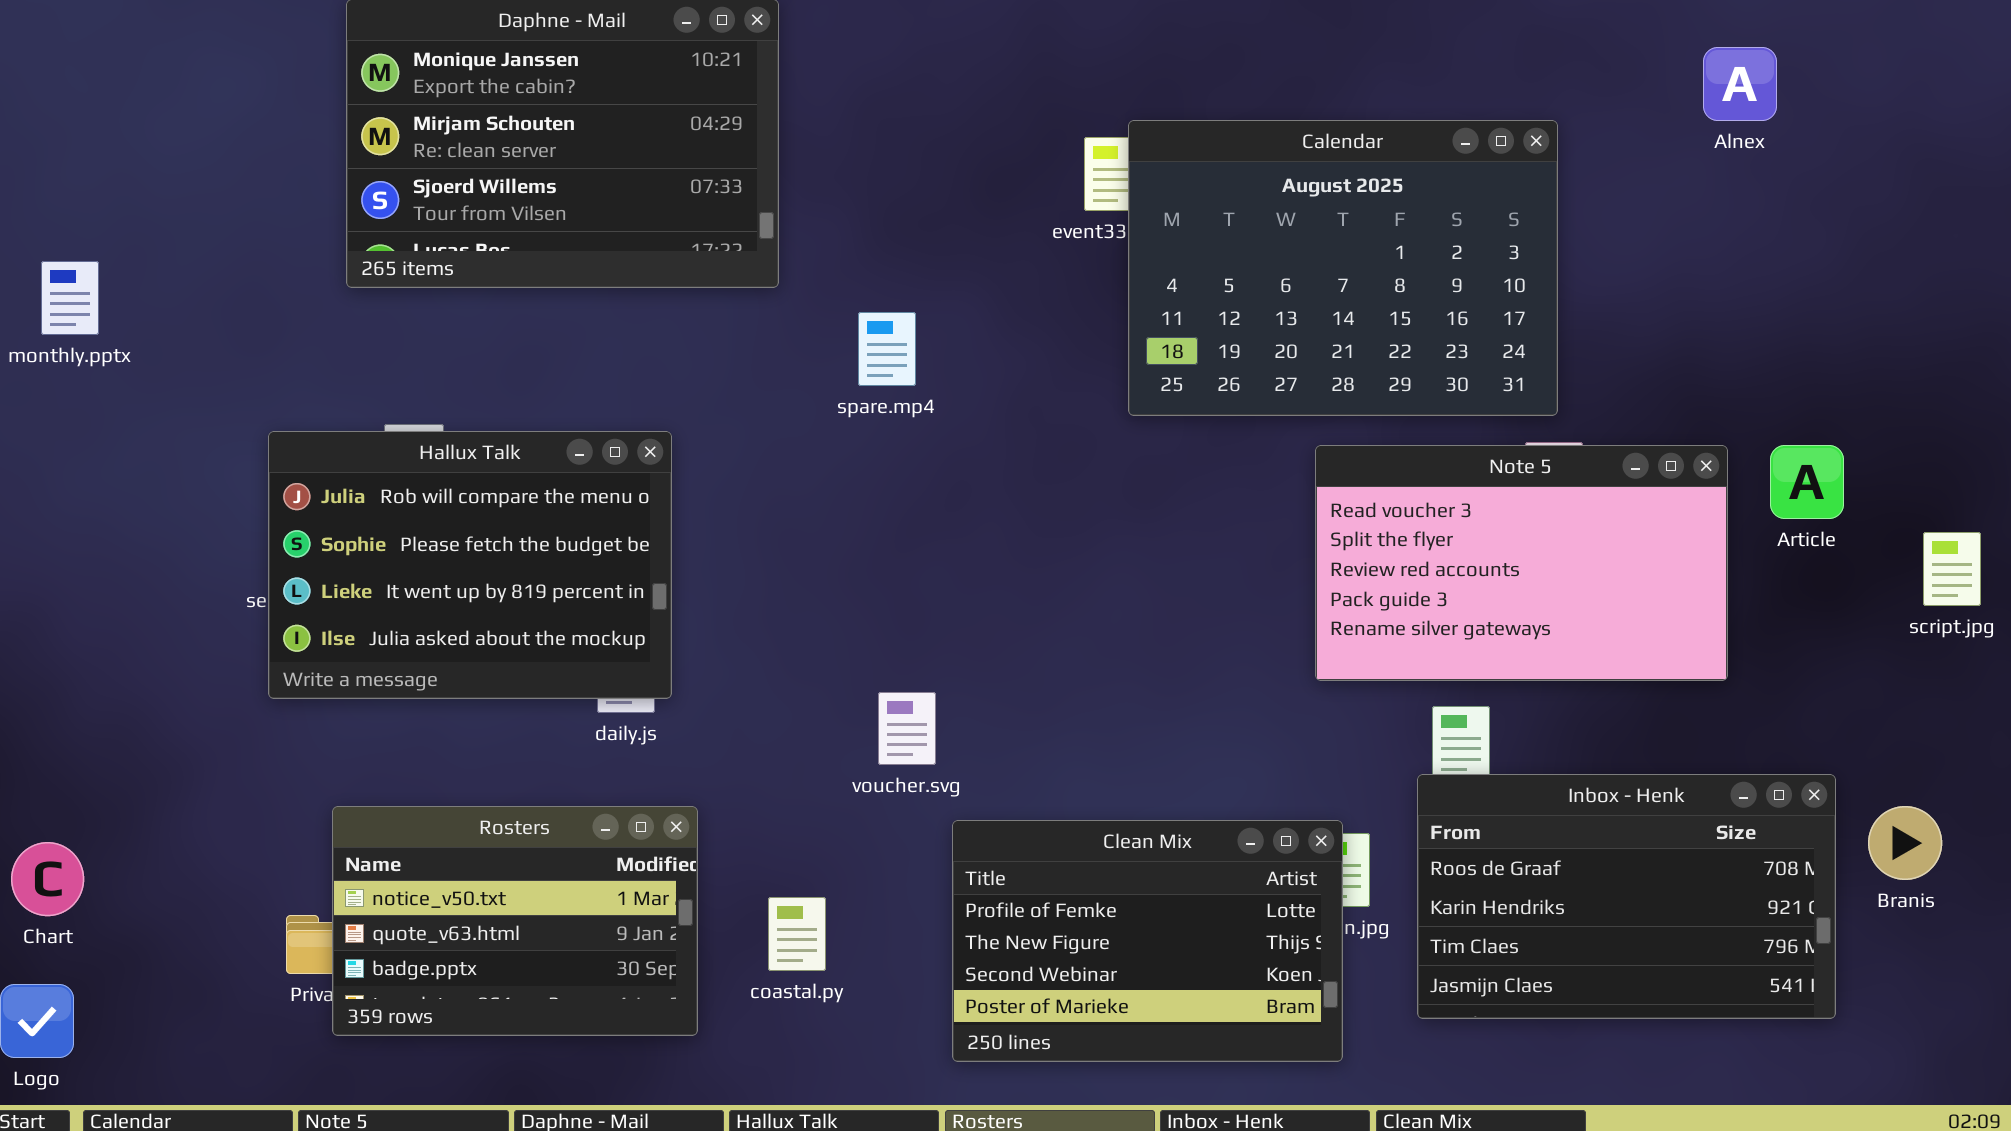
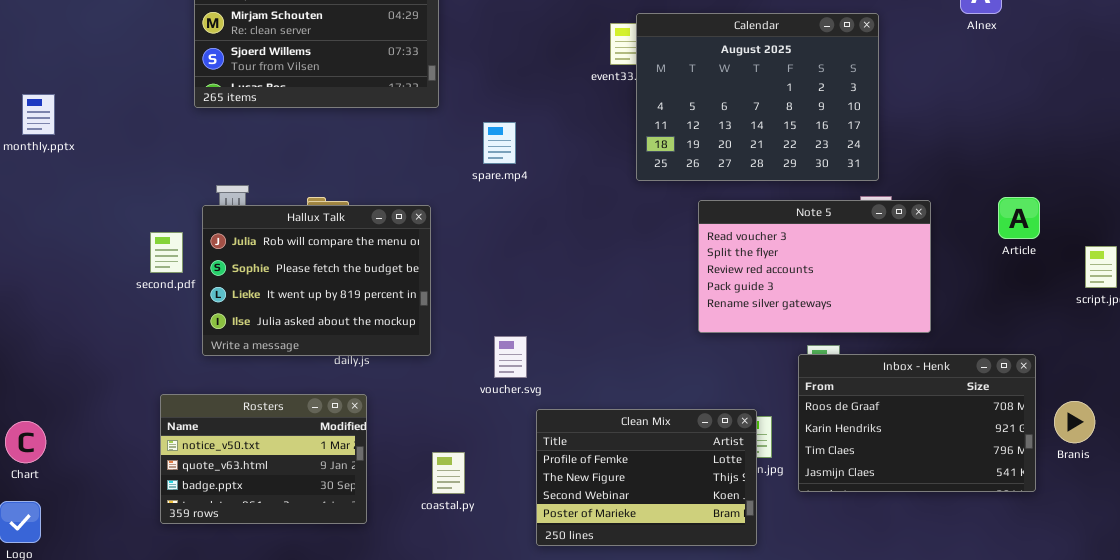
Hallux Talk: [268,431,672,699] -> [202,205,431,356], moved
Note 5: [1315,445,1728,681] -> [698,200,931,333], moved
Inbox - Henk: [1417,774,1836,1019] -> [798,354,1036,492], moved
Rosters: [332,806,698,1036] -> [160,394,367,524], moved

